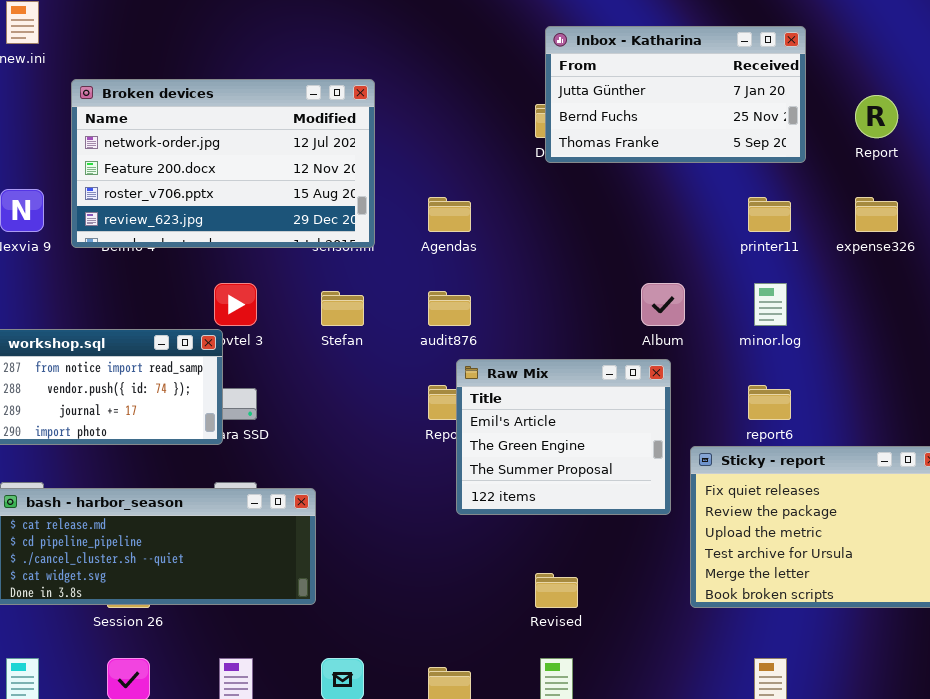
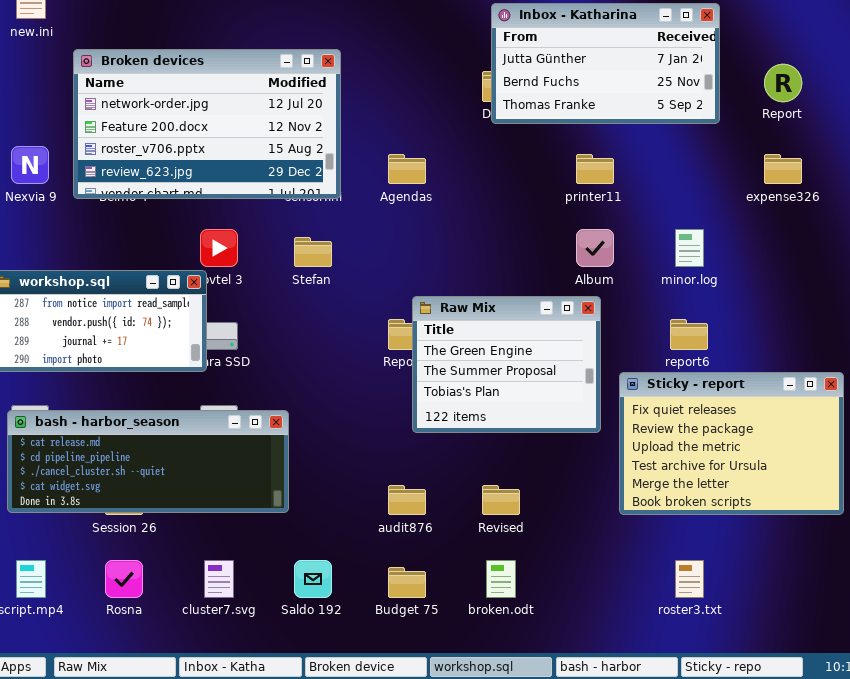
printer11: [748,197,791,232] -> [576,154,614,184], moved
audit876: [428,291,471,326] -> [388,485,426,515], moved
Raw Mix: [456,359,671,515] -> [412,296,601,433], scrolled down 1 row

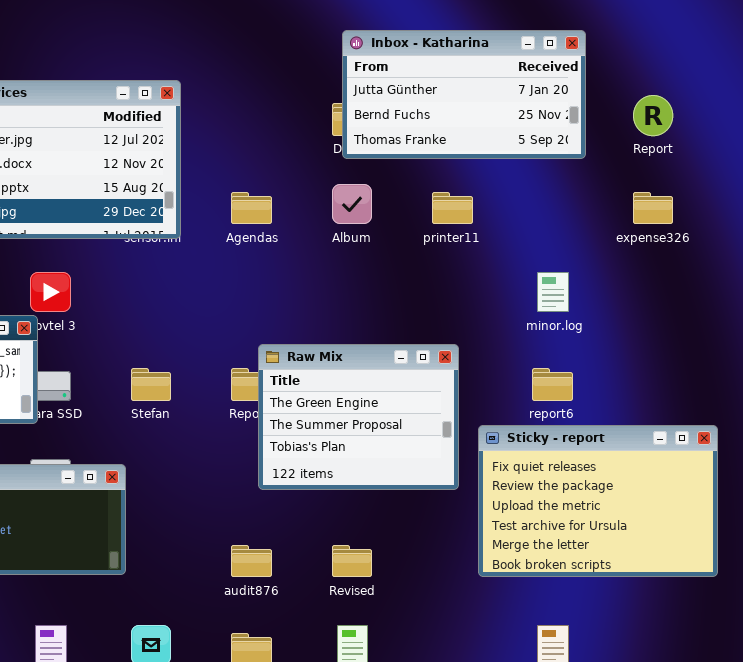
Album: [576,229,614,267] -> [332,184,372,224], moved
Stefan: [294,237,332,267] -> [131,368,171,401], moved

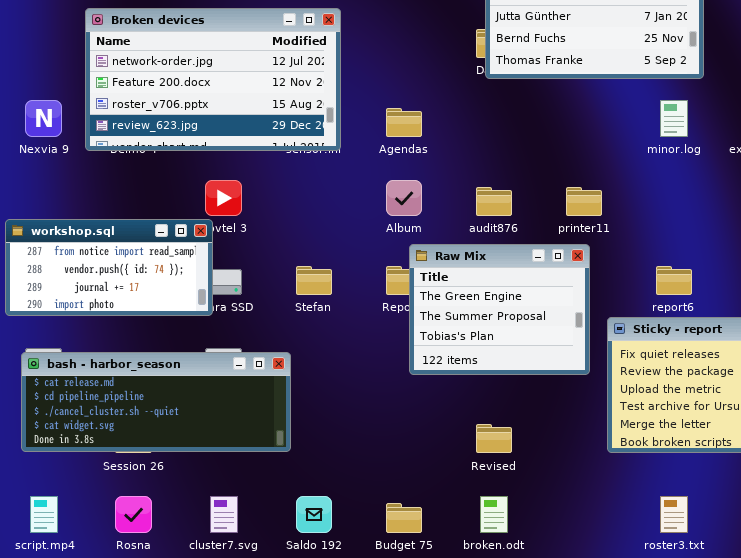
Album: [332,184,372,224] -> [386,180,422,216], moved
printer11: [432,192,473,224] -> [566,187,602,216], moved
minor.log: [537,272,569,312] -> [660,100,688,137], moved
audit876: [231,545,272,577] -> [476,187,512,216], moved

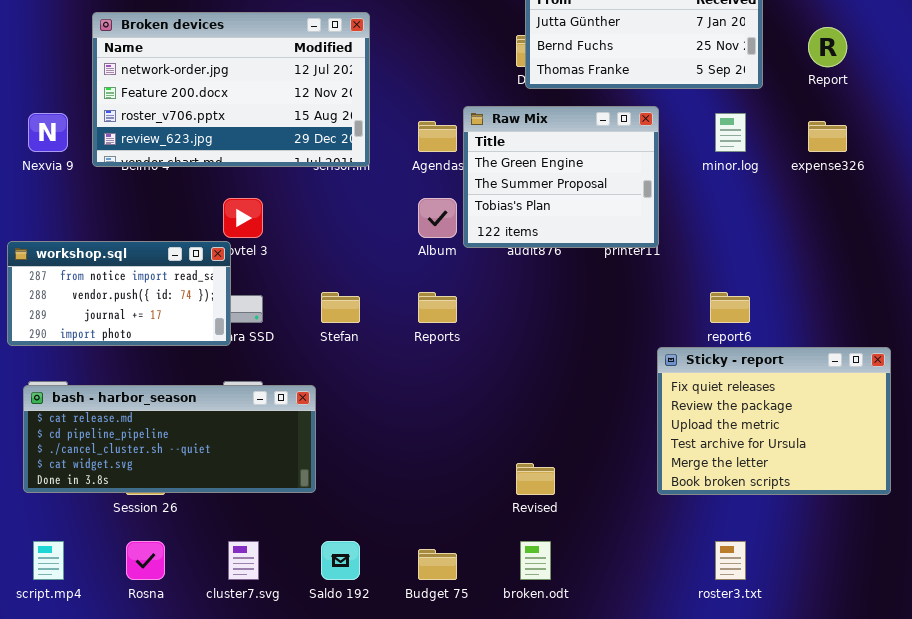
Raw Mix: [409,244,590,375] -> [463,106,659,248], moved

